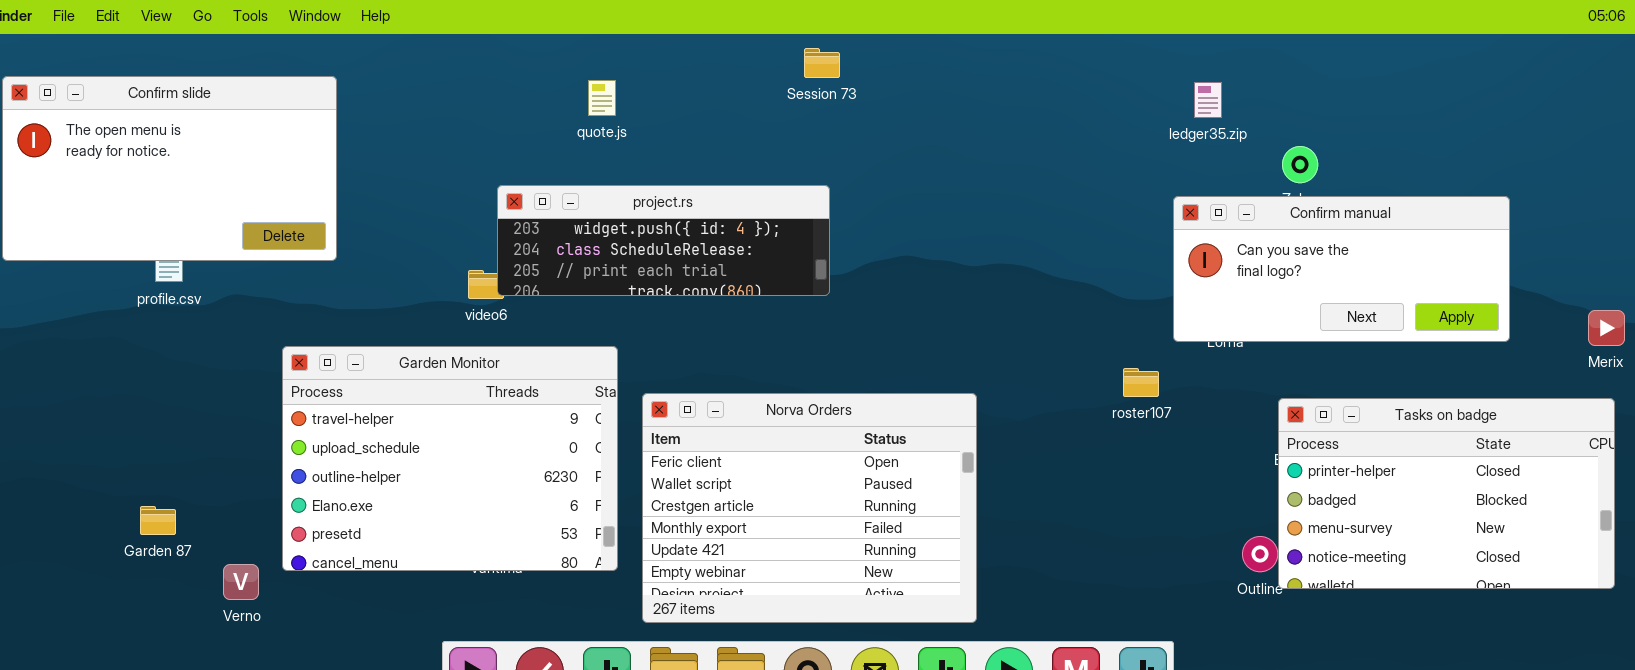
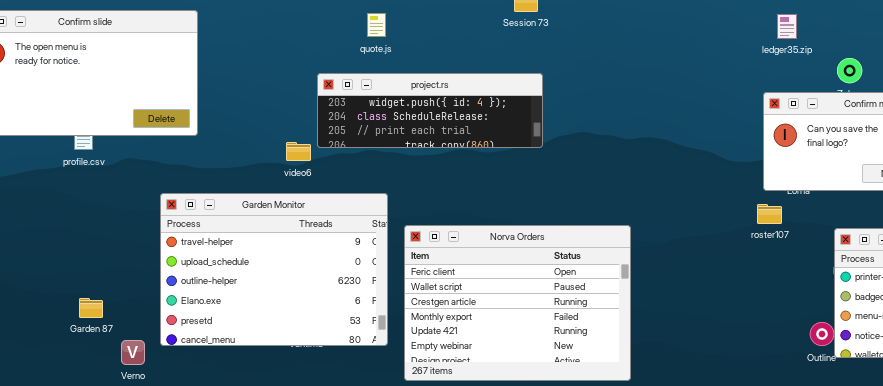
project.rs: [497,185,830,296] -> [317,73,543,148], moved
roster107: [1123,368,1159,397] -> [757,204,782,224], moved
Garden 87: [140,506,176,535] -> [79,298,103,318], moved

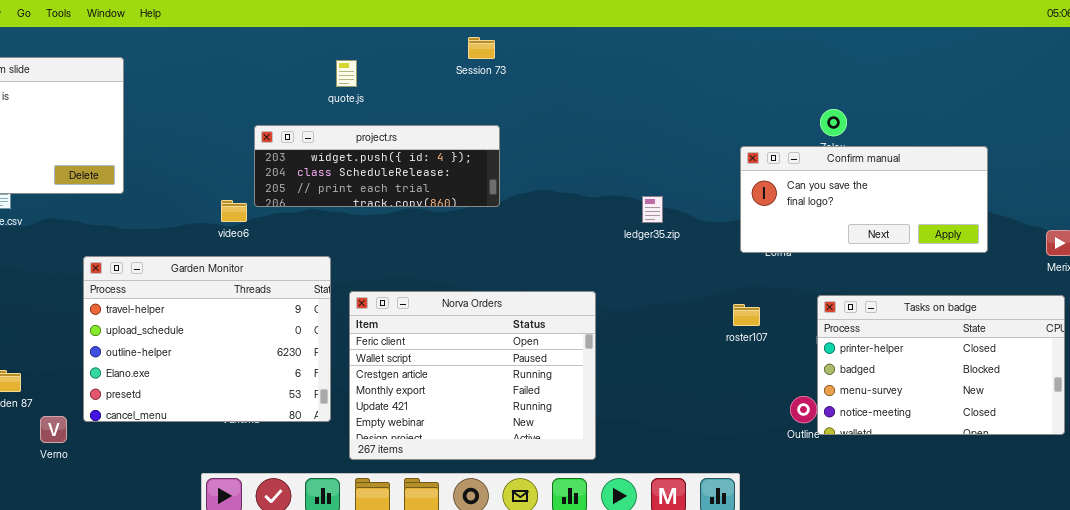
quote.js: [367,13,386,37] -> [336,60,357,87], moved
ledger35.zip: [777,14,797,39] -> [642,196,663,223], moved
roster107: [757,204,782,224] -> [733,304,760,326], moved

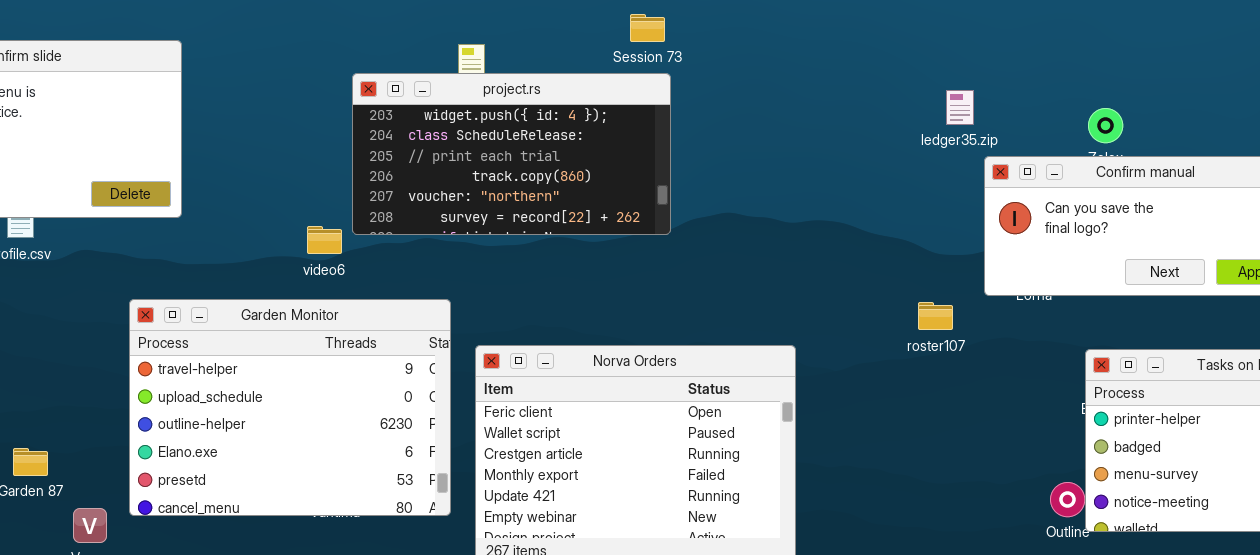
project.rs: [254,125,500,207] -> [352,73,671,235], resized
ledger35.zip: [642,196,663,223] -> [946,90,974,125], moved
roster107: [733,304,760,326] -> [918,302,953,330], moved

